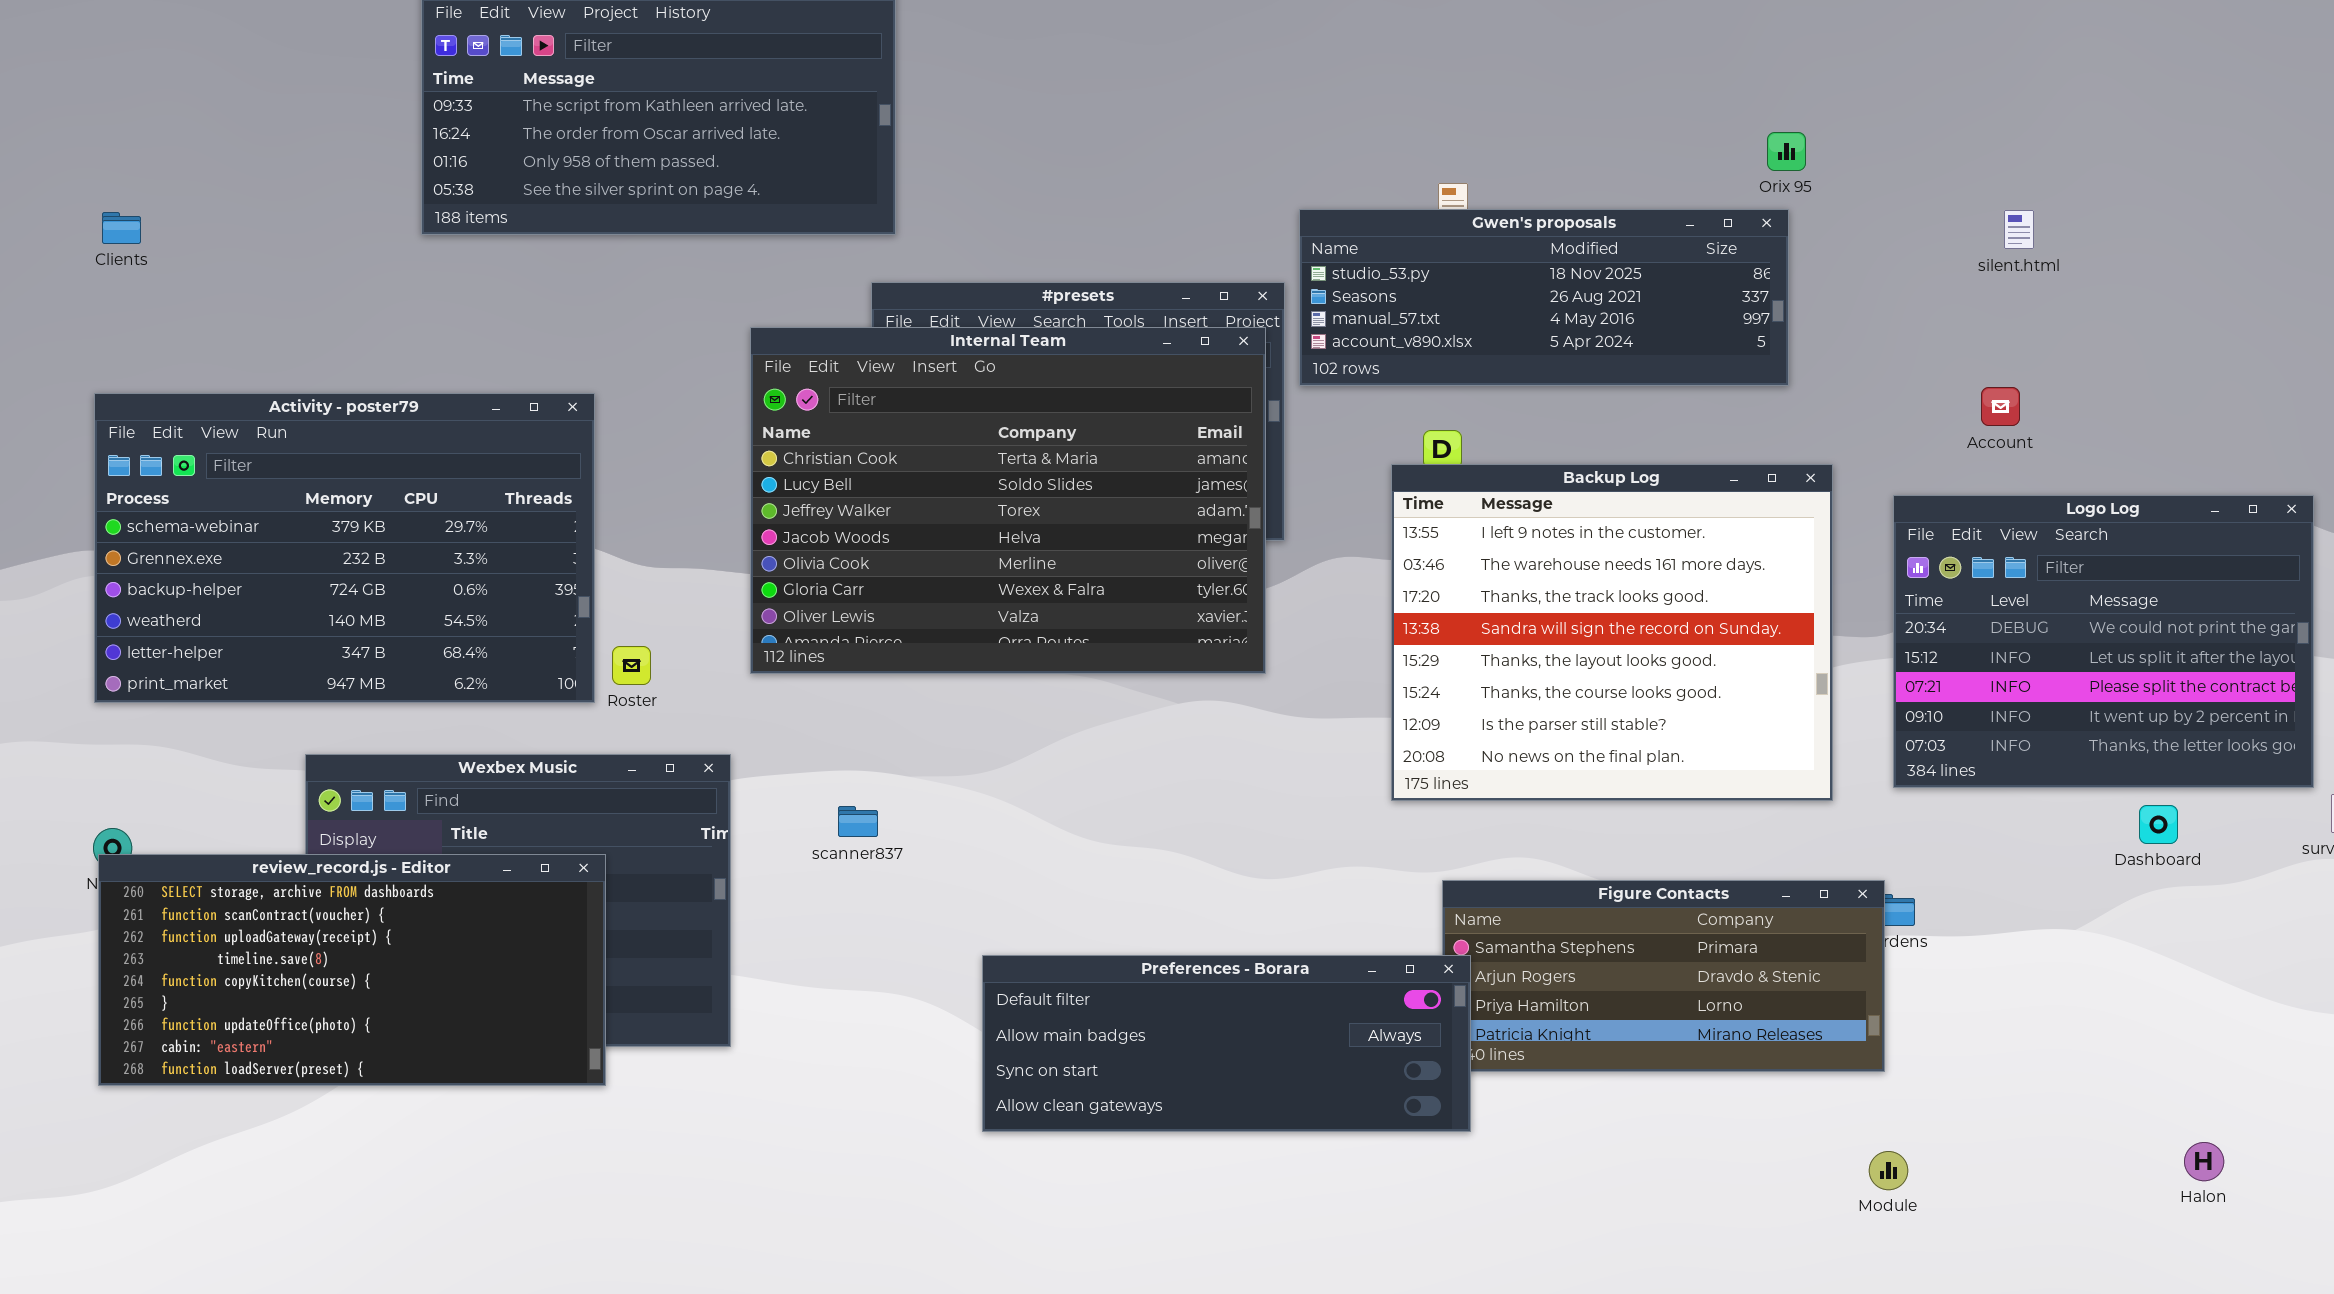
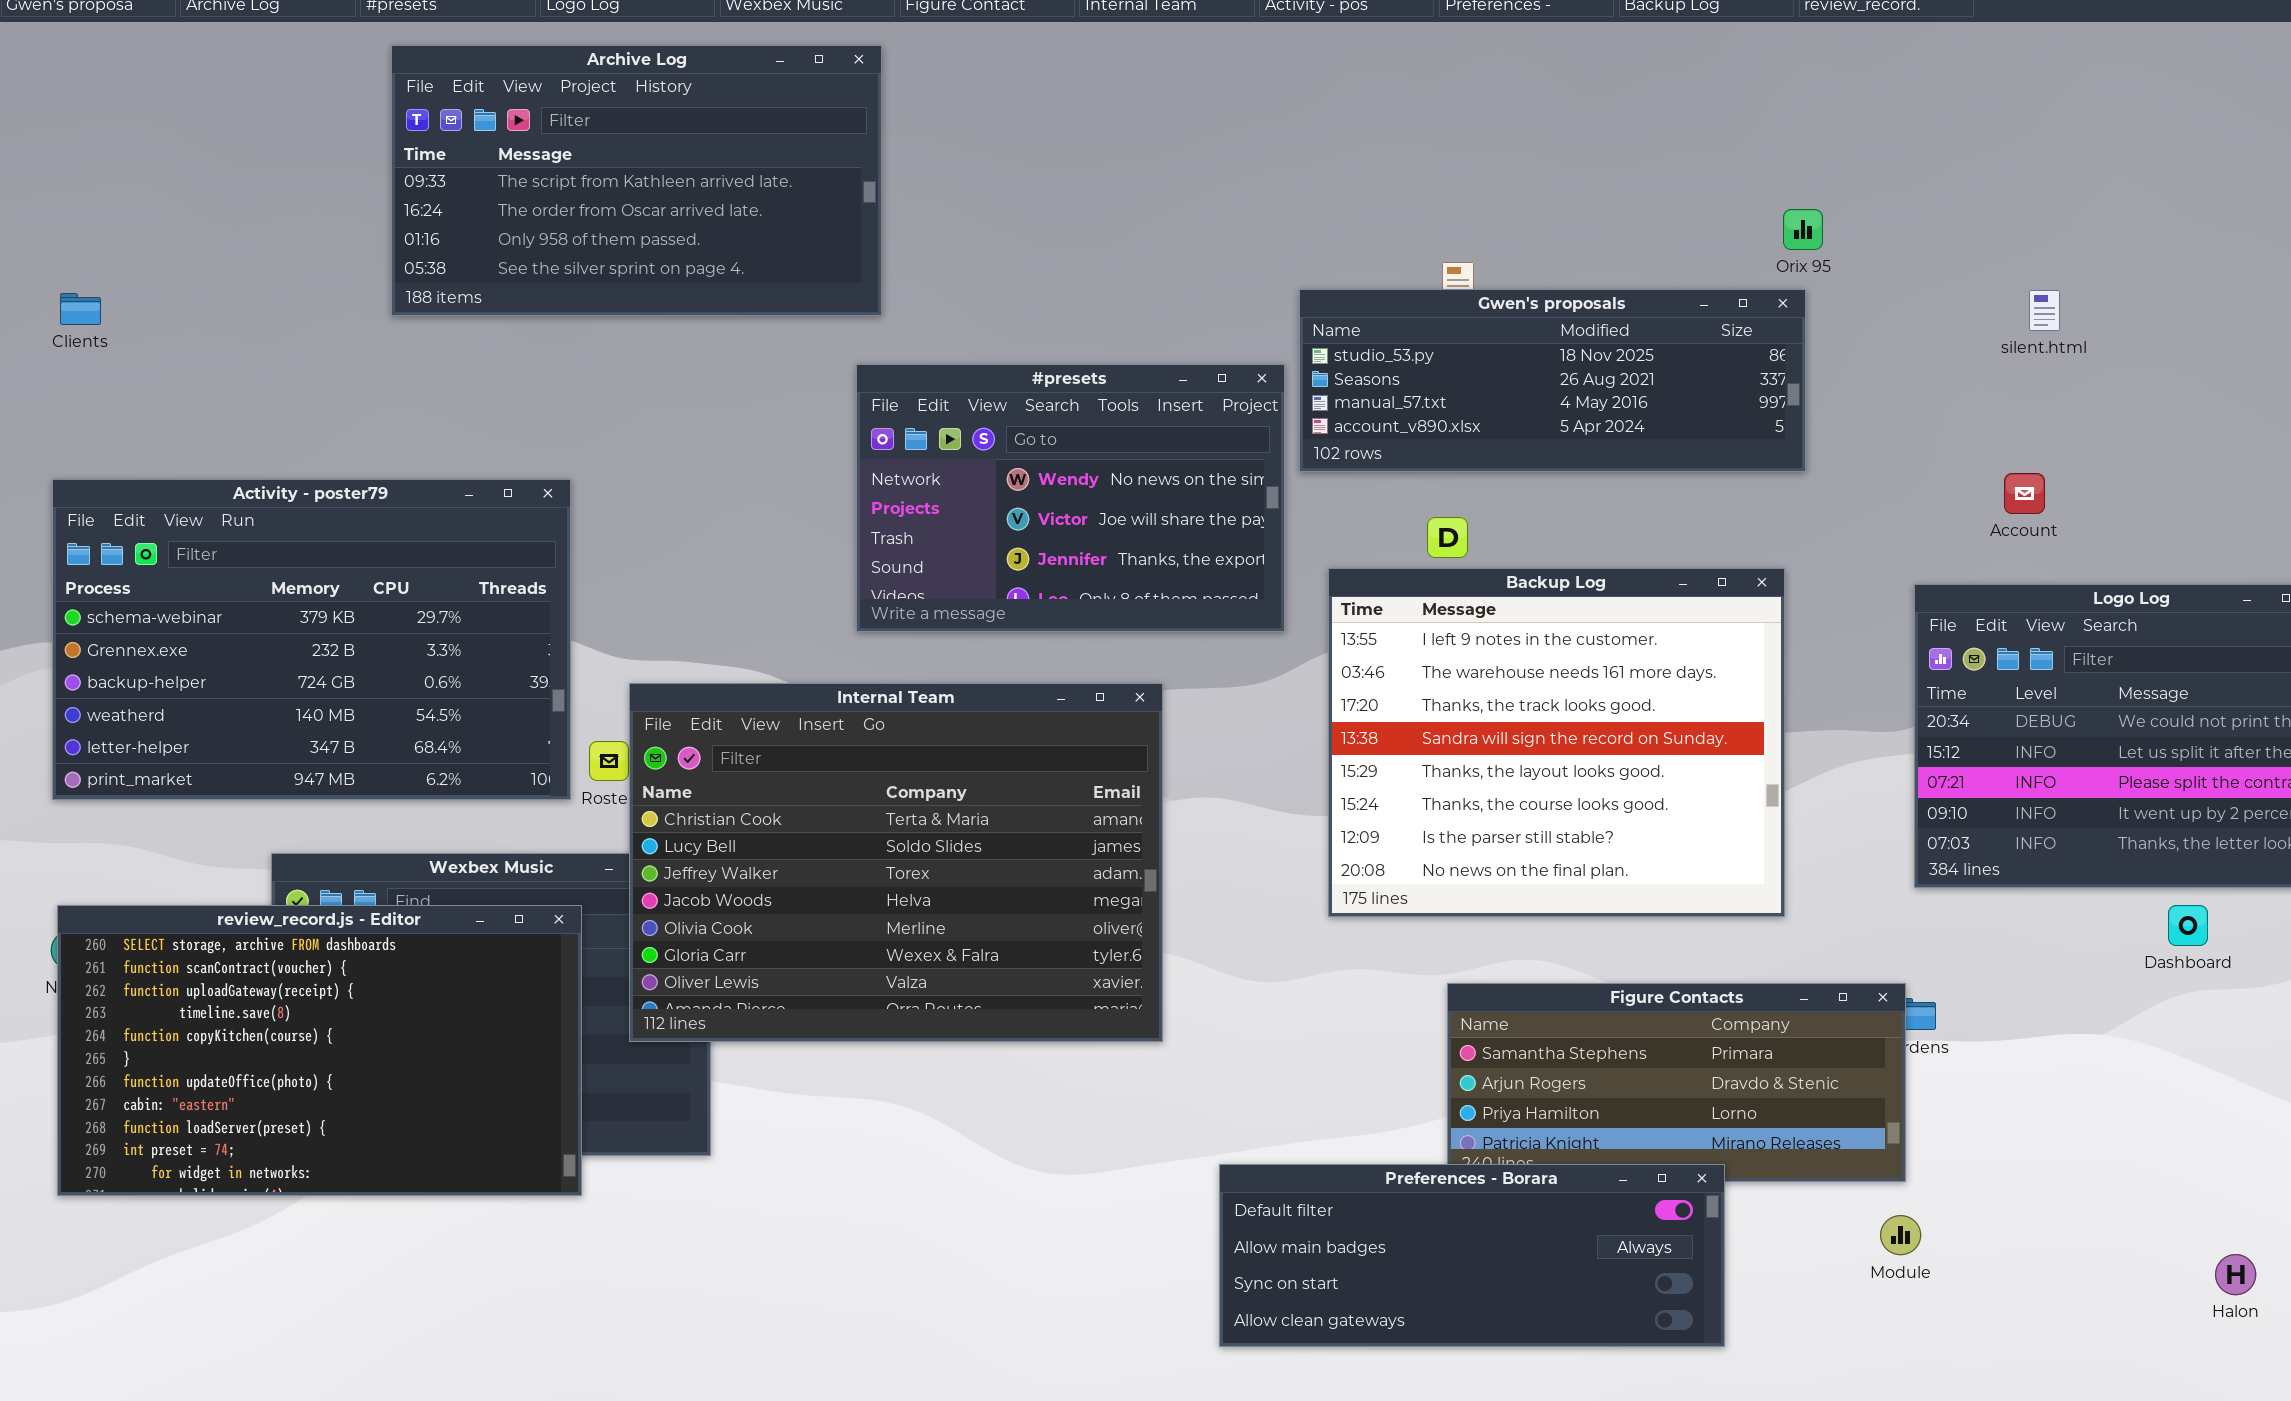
Internal Team: [750,327,1266,674] -> [629,683,1163,1042], moved
Backup Log: [1391,464,1833,801] -> [1328,568,1785,917], moved
review_record.js - Editor: [98,854,606,1086] -> [57,905,582,1196], resized
Preferences - Borara: [982,955,1471,1132] -> [1219,1164,1725,1347], moved
Module: [1869,1151,1908,1190] -> [1880,1215,1921,1255], moved

